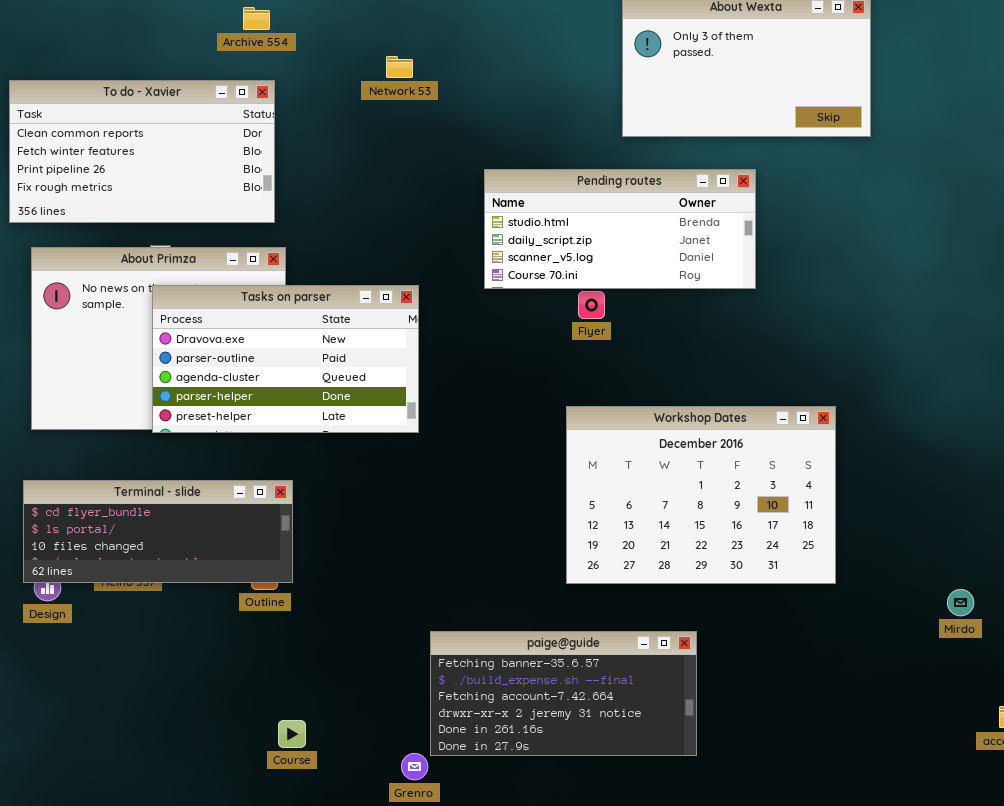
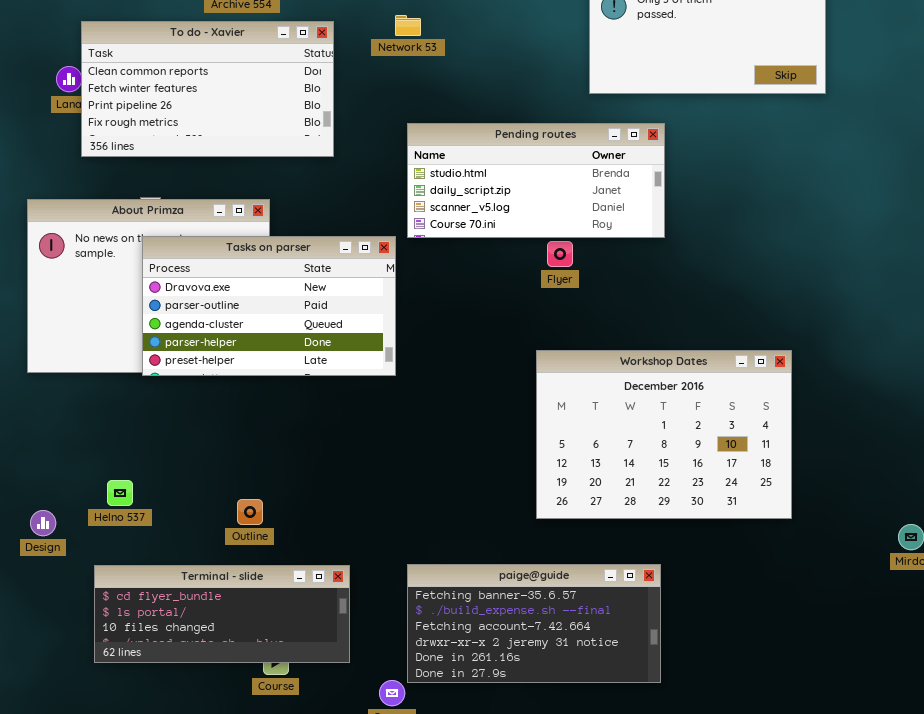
Network 53: [386,56,413,78] -> [395,15,421,36], moved
To do - Xavier: [9,80,275,223] -> [81,21,334,157], moved
Pending routes: [484,169,756,289] -> [407,123,665,238], moved
Terminal - slide: [23,480,293,583] -> [94,565,350,663], moved

